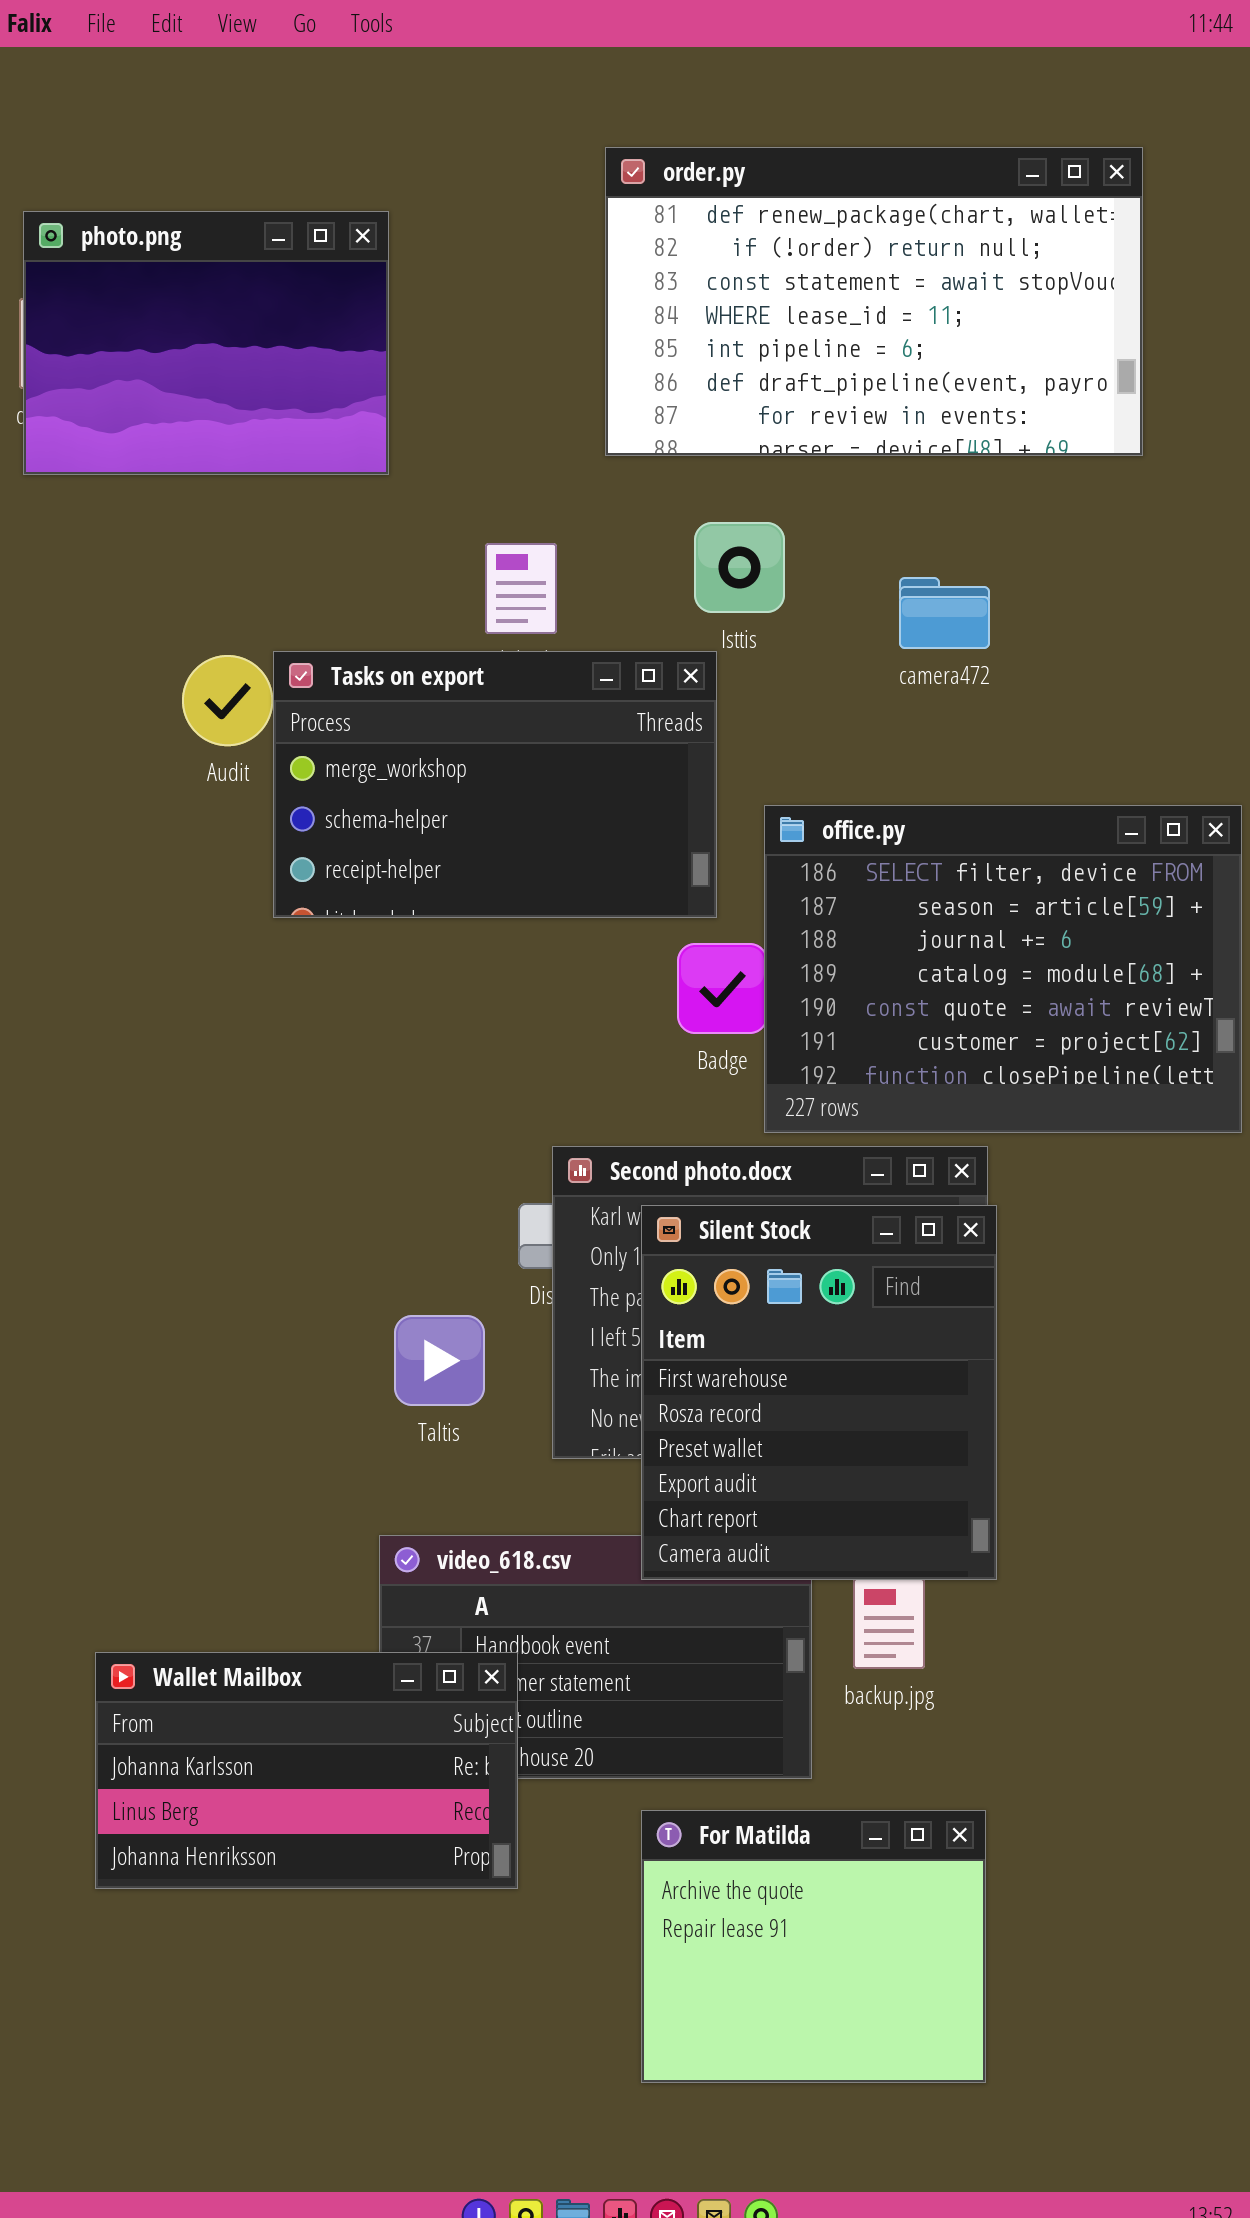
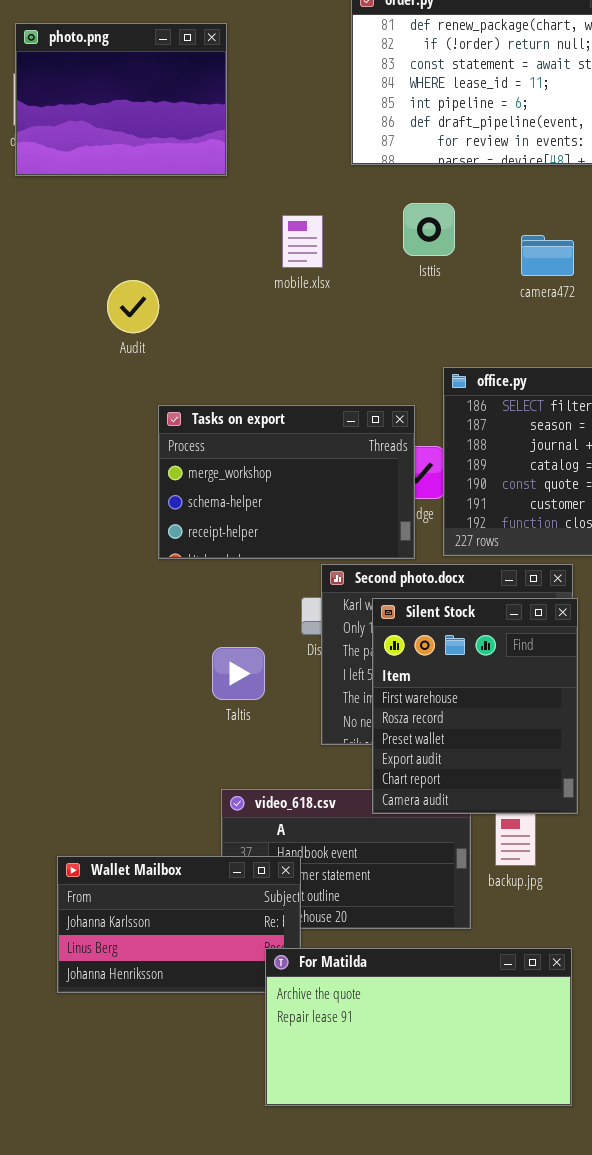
Tasks on export: [273,651,717,918] -> [158,405,415,559], moved
Taltis: [394,1315,485,1406] -> [212,647,265,700], moved
For Matilda: [641,1810,986,2083] -> [265,948,572,1106], resized

